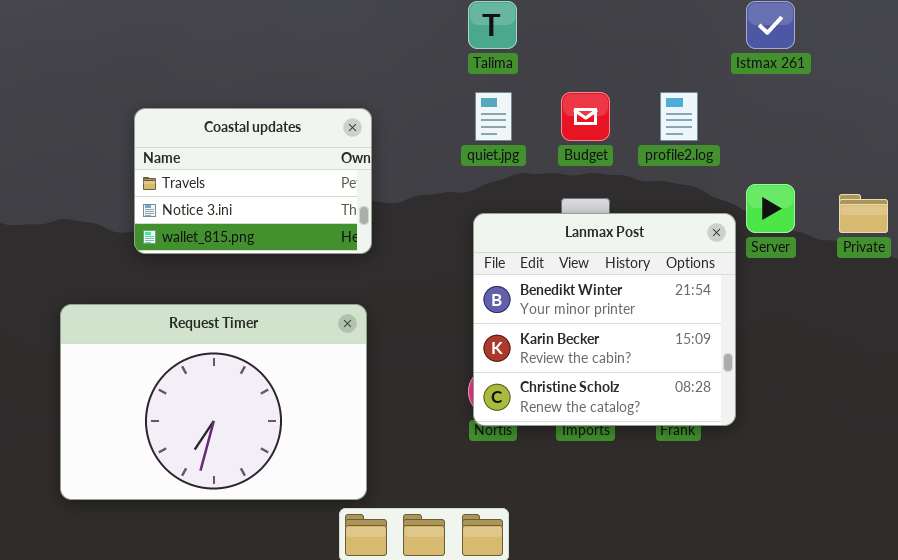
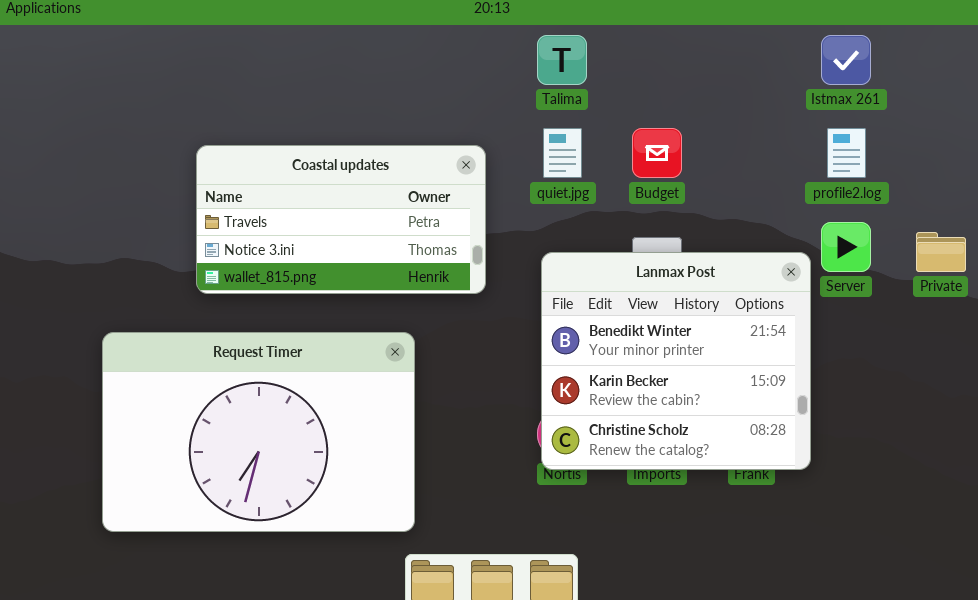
profile2.log: [660,92,698,141] -> [827,128,866,178], moved
Coastal updates: [134,108,372,254] -> [196,145,486,294], resized
Request Timer: [60,304,367,500] -> [102,332,415,532], moved

